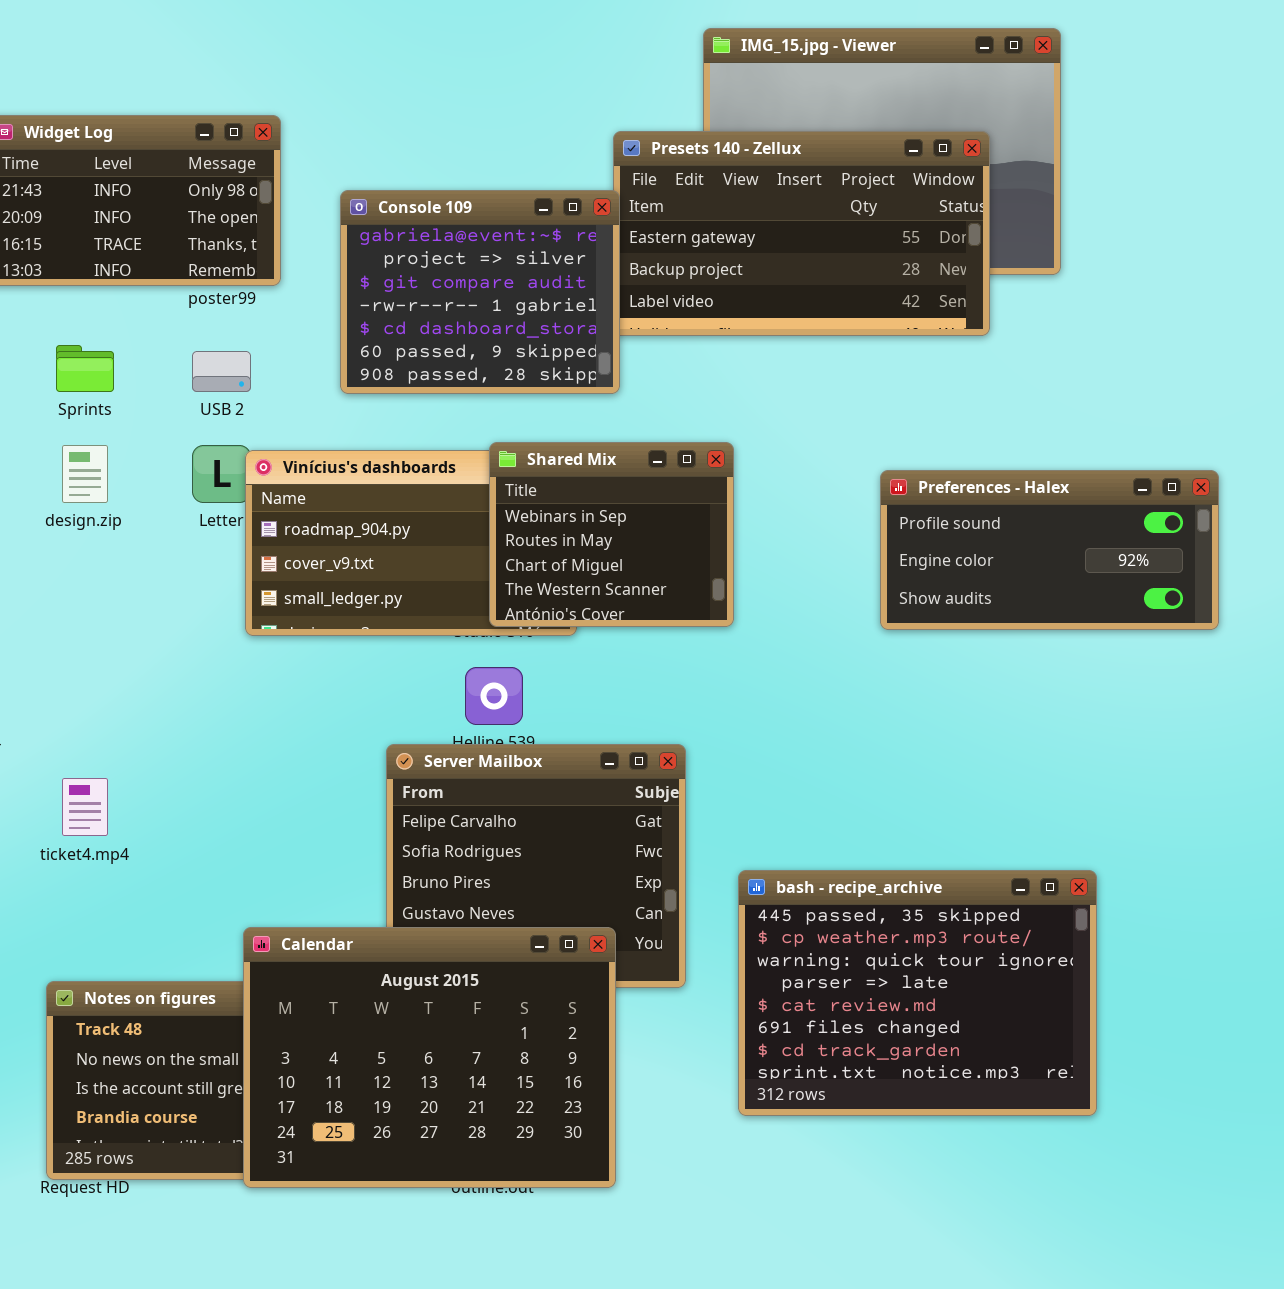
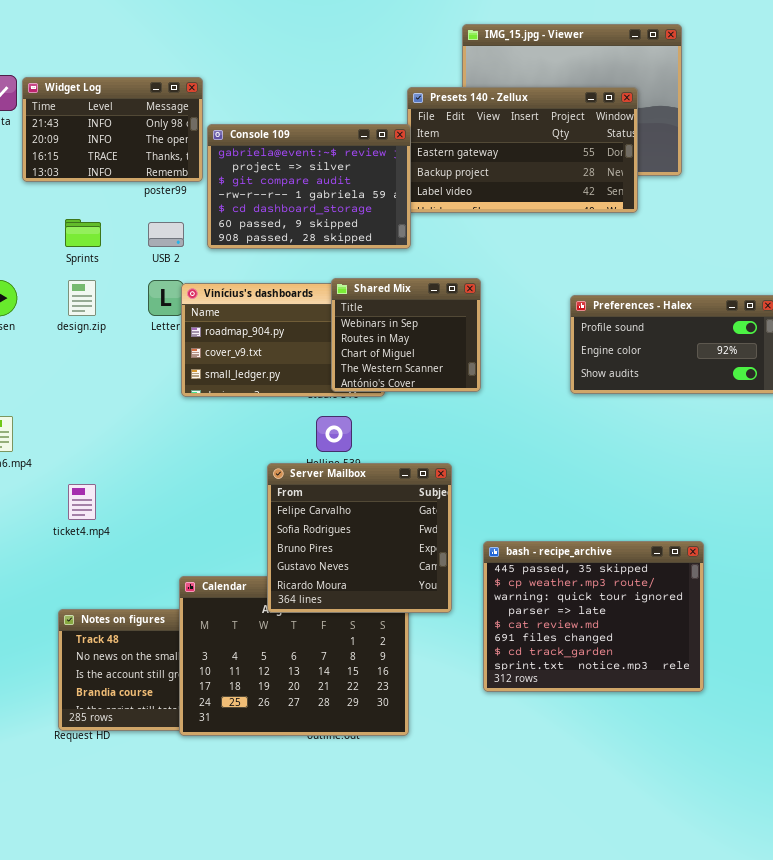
Console 109: [340,190,620,394] -> [207,124,411,249], resized
Server Mailbox: [386,744,686,988] -> [267,463,452,613], raised

